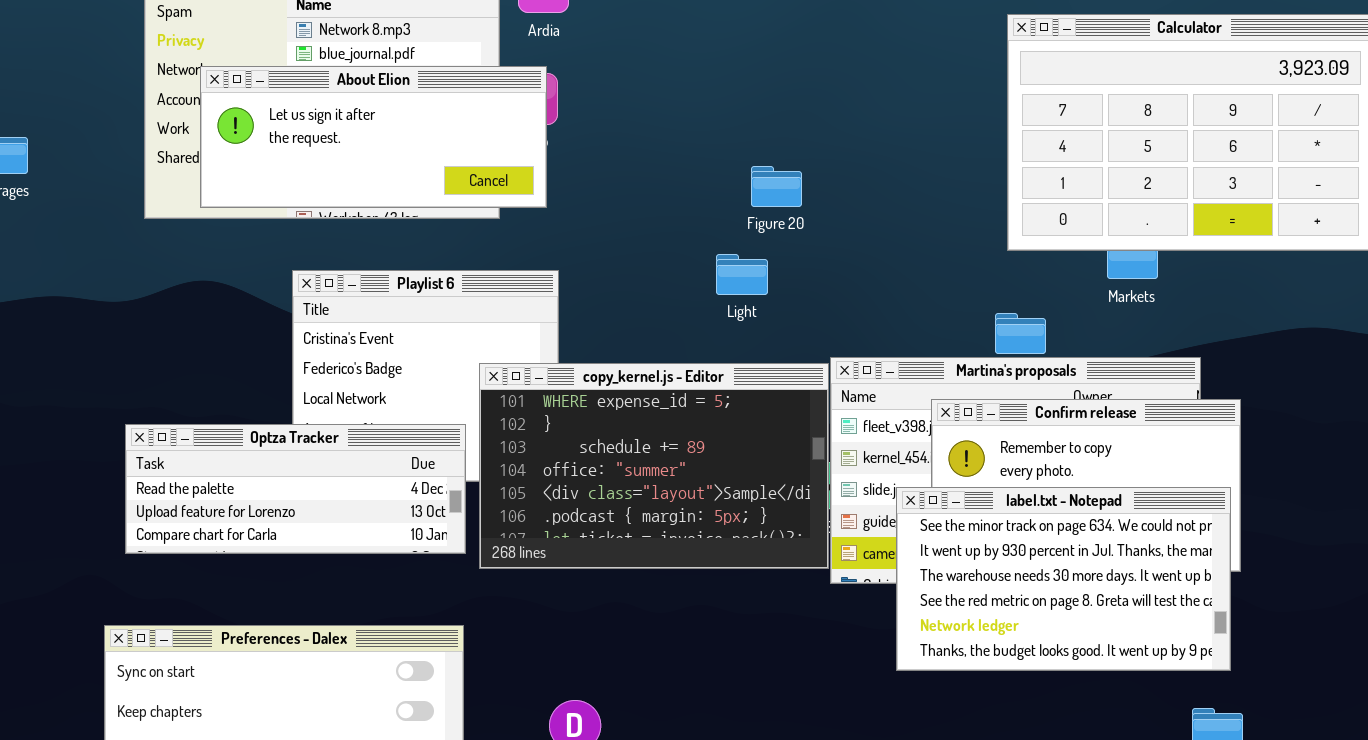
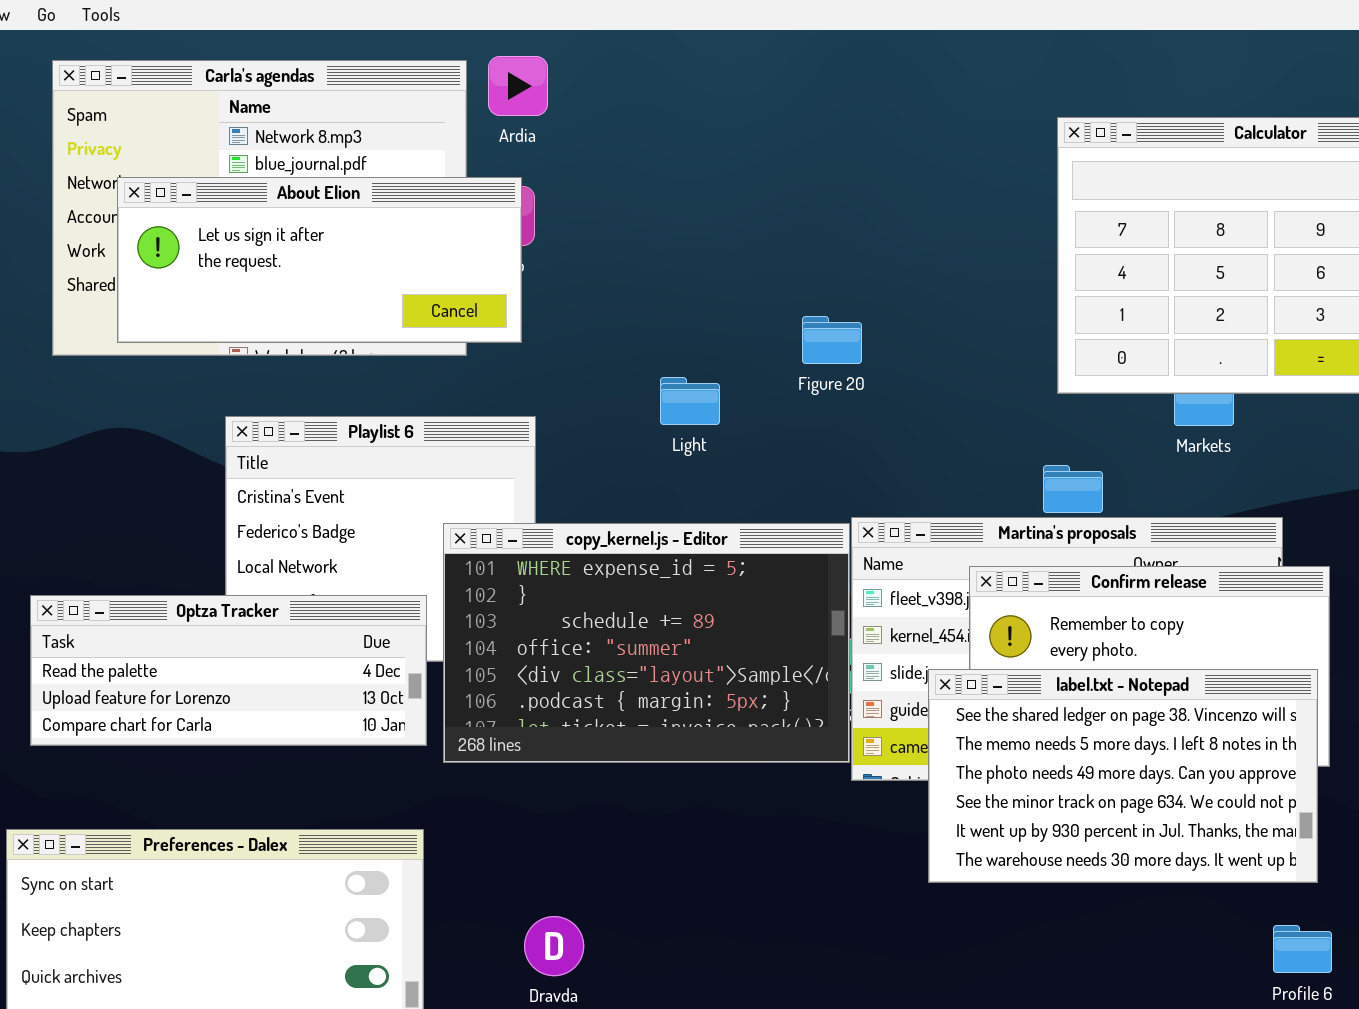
Figure 20: [751,166,802,207] -> [802,316,862,364], moved
Light: [716,254,768,295] -> [660,377,720,425], moved
label.txt - Notepad: [896,487,1231,671] -> [928,669,1318,883], scrolled up 3 rows

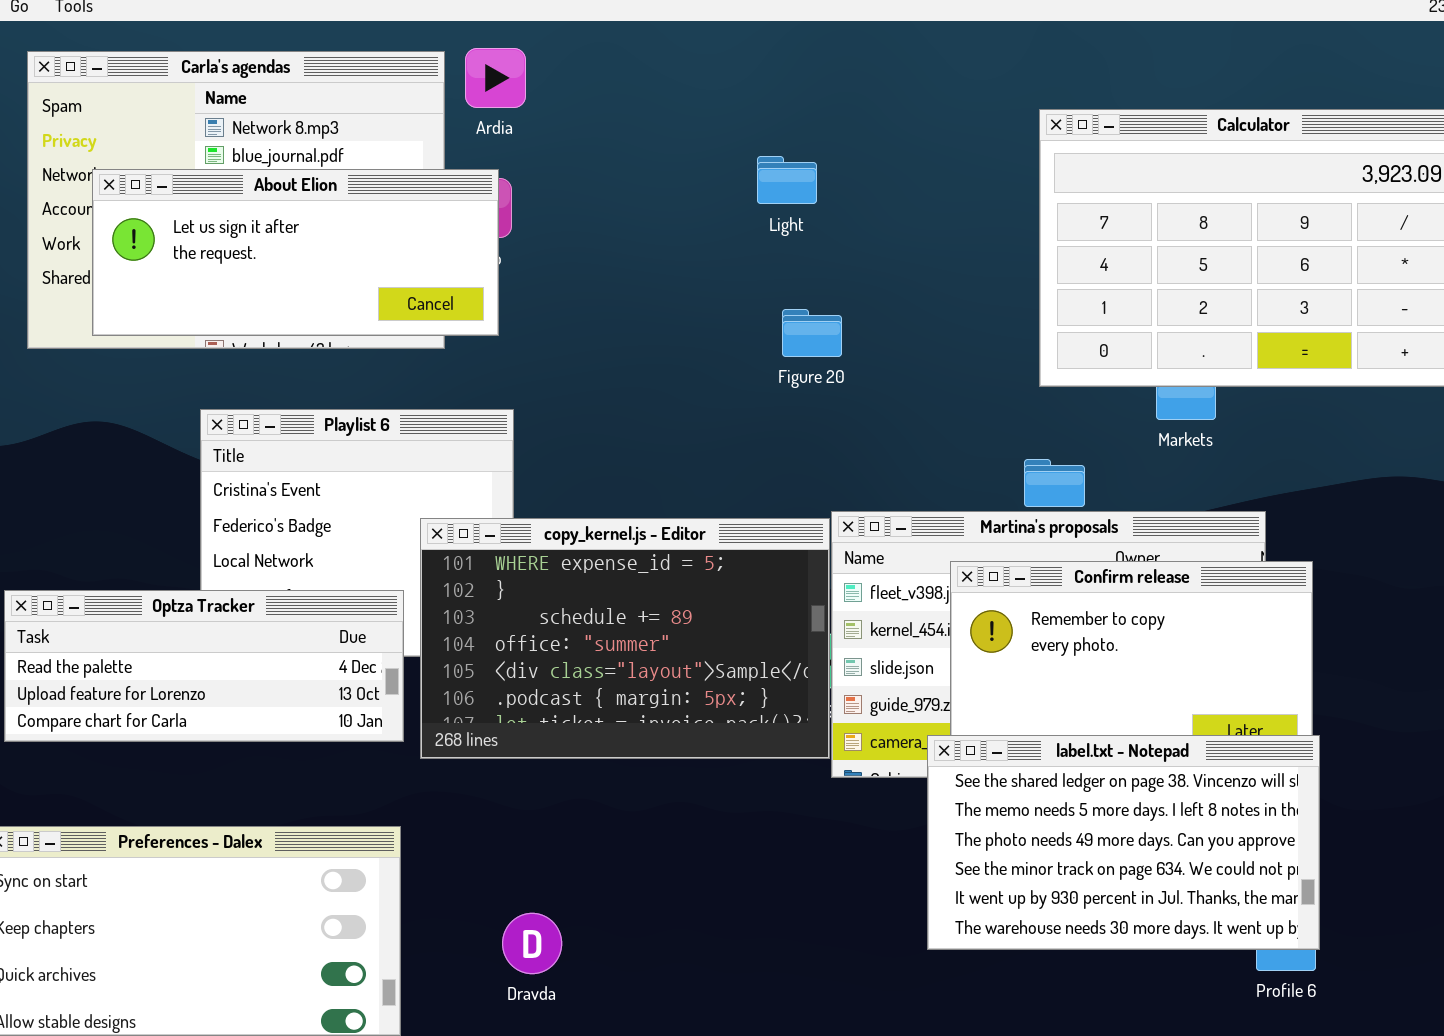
Light: [660,377,720,425] -> [757,156,817,204], moved
label.txt - Notepad: [928,669,1318,883] -> [927,735,1320,950], moved

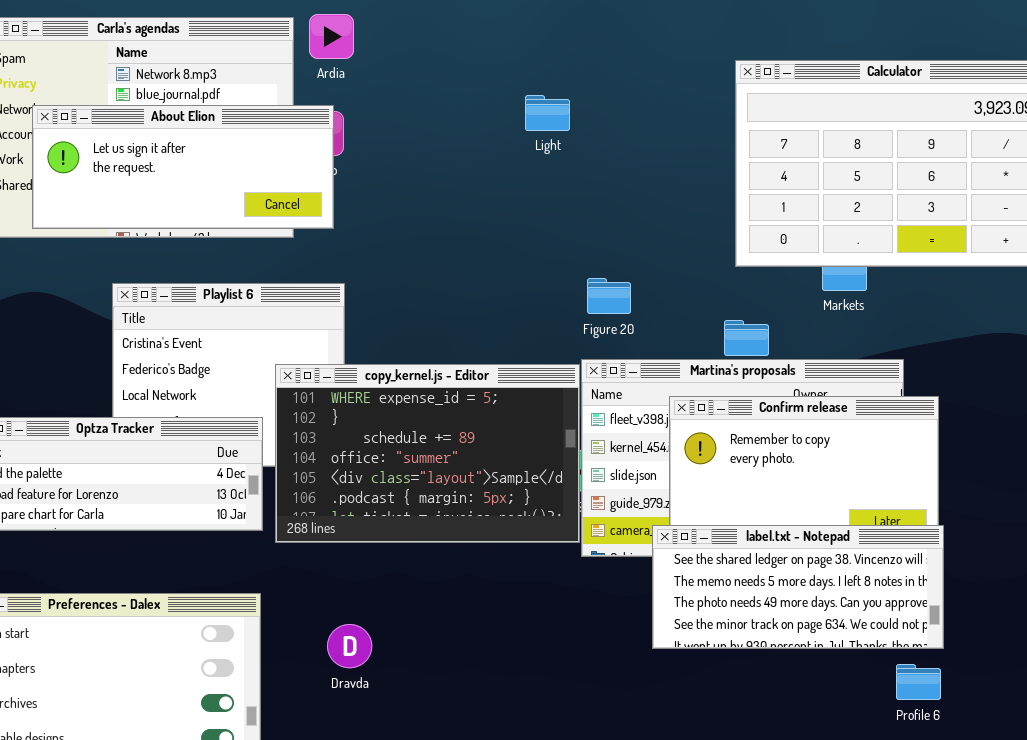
Figure 20: [782,309,842,357] -> [587,278,631,314], moved
label.txt - Notepad: [927,735,1320,950] -> [652,525,944,649], resized
Dravda: [502,913,562,974] -> [327,624,372,668], moved

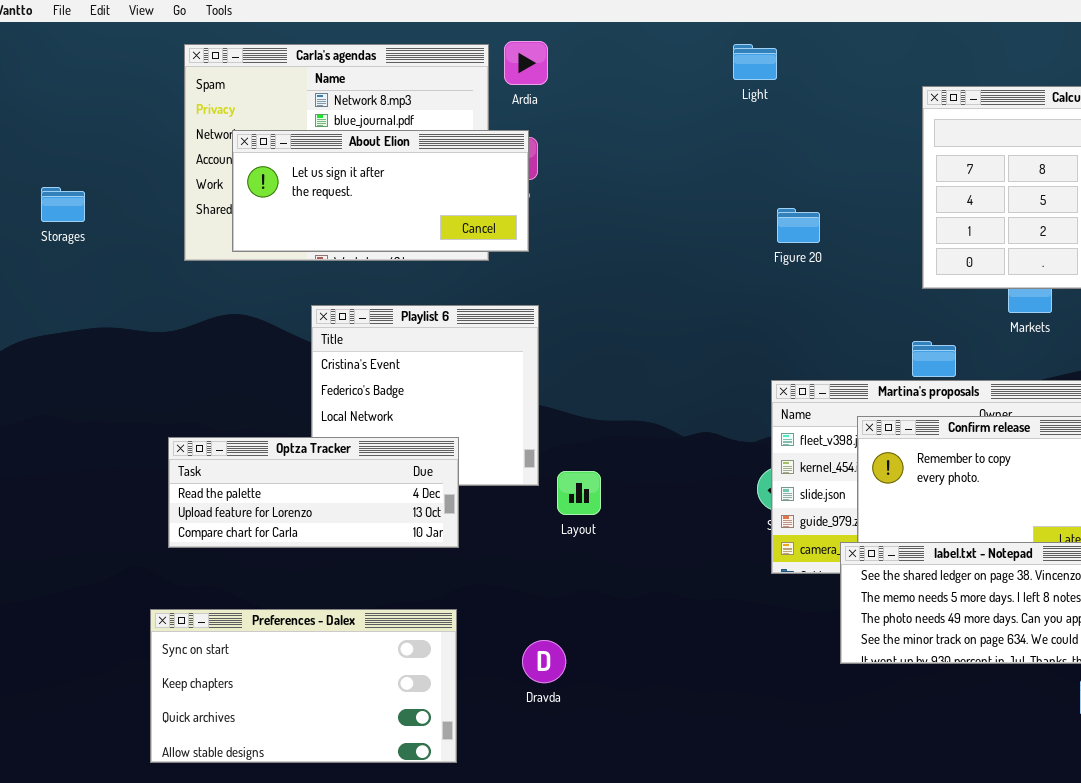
Light: [525,95,570,131] -> [733,44,777,80], moved
Figure 20: [587,278,631,314] -> [777,208,820,243], moved
copy_kernel.js - Editor: [275,364,580,543] -> none, closed

